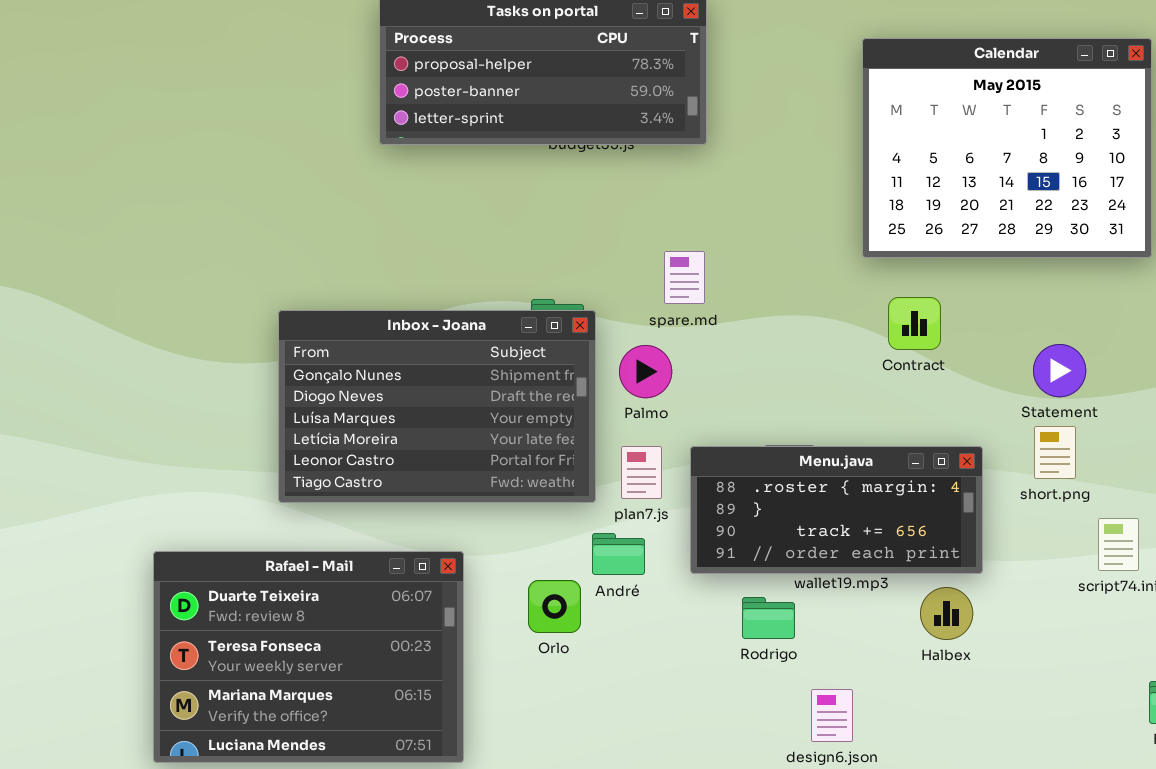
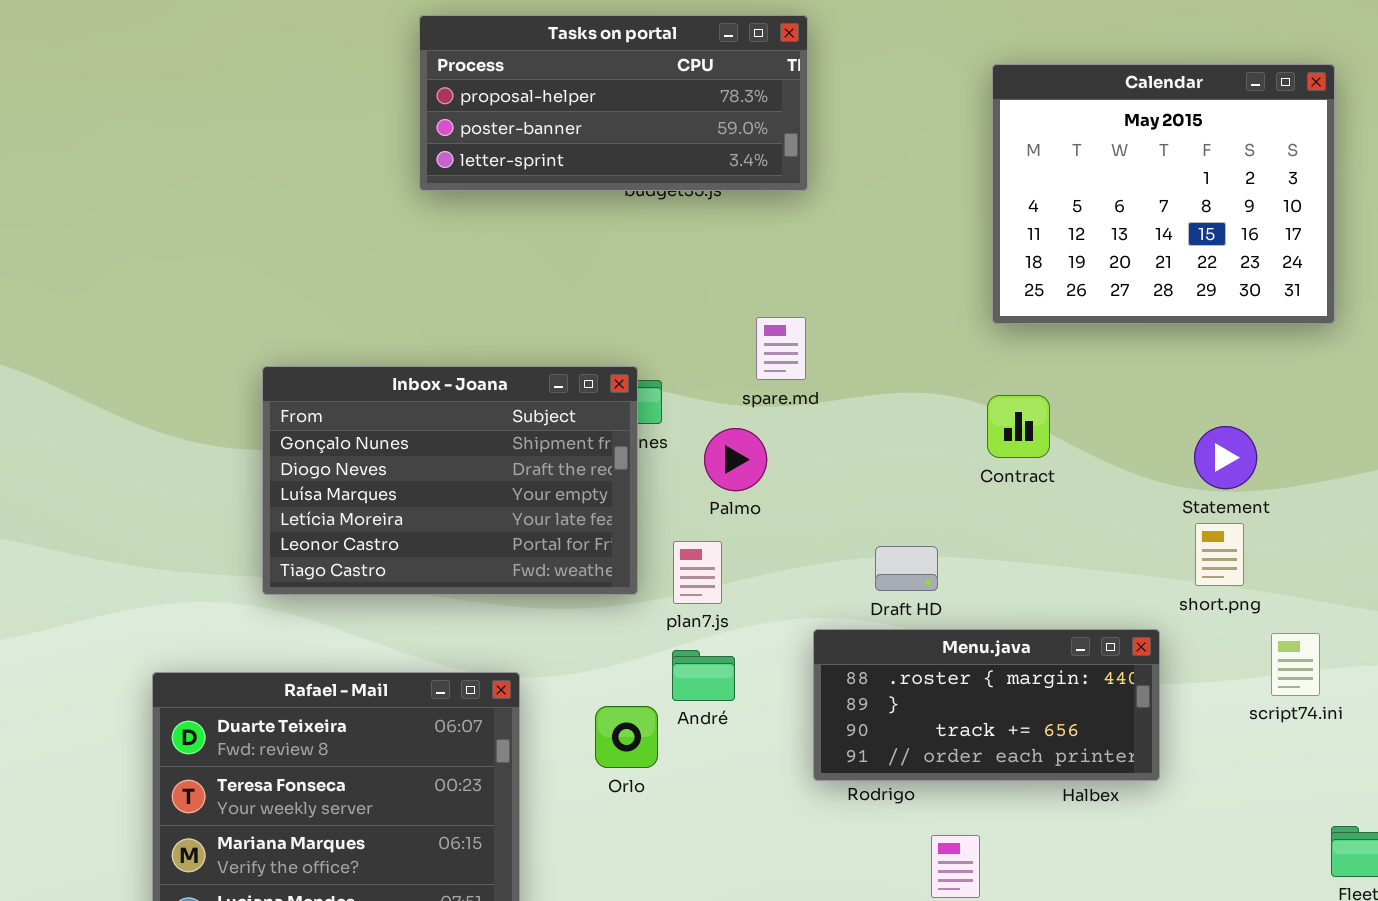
Contract: [888,297,941,350] -> [987,395,1050,458], moved
Inbox - Joana: [278,310,596,503] -> [262,366,638,595], moved
plan7.js: [621,446,662,499] -> [673,541,722,604], moved
Menu.java: [690,446,983,574] -> [813,629,1160,781], moved

